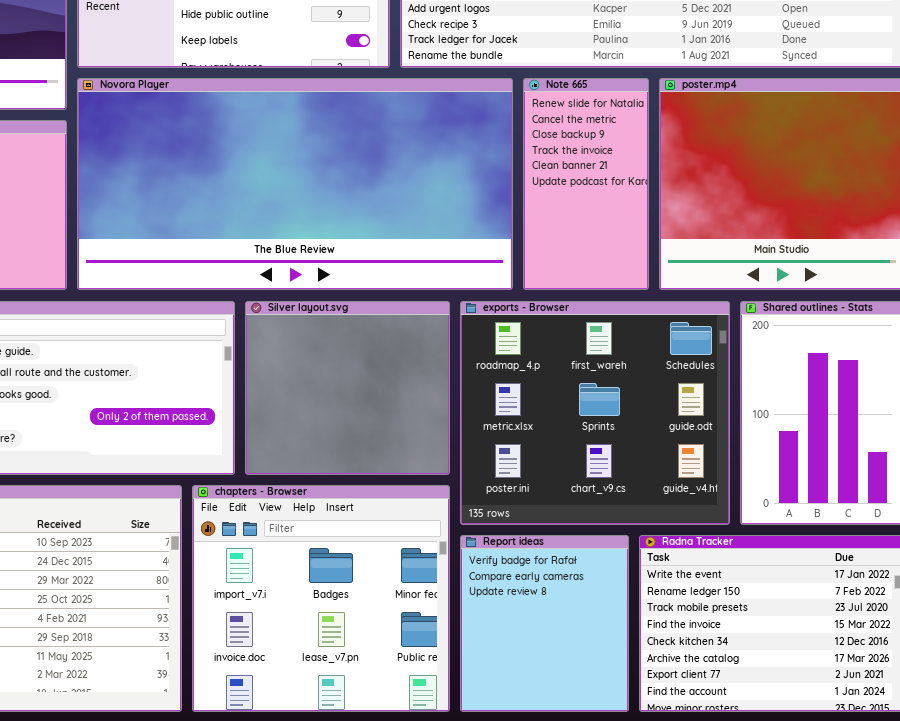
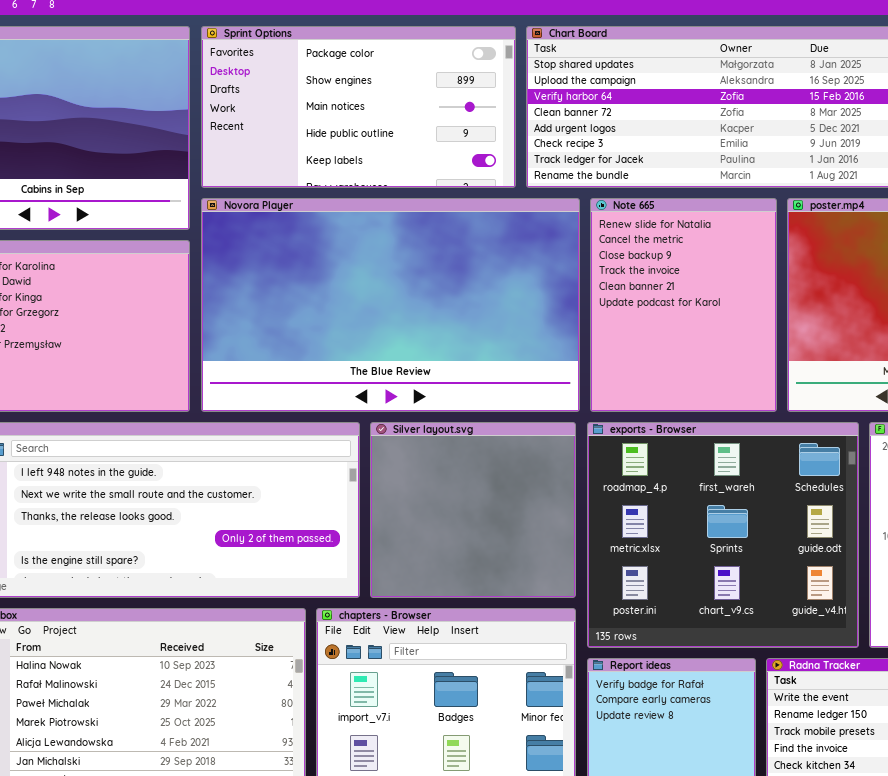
Novora Player: [77,78,513,290] -> [201,198,580,412], resized
Note 665: [523,78,649,290] -> [590,198,777,412], resized

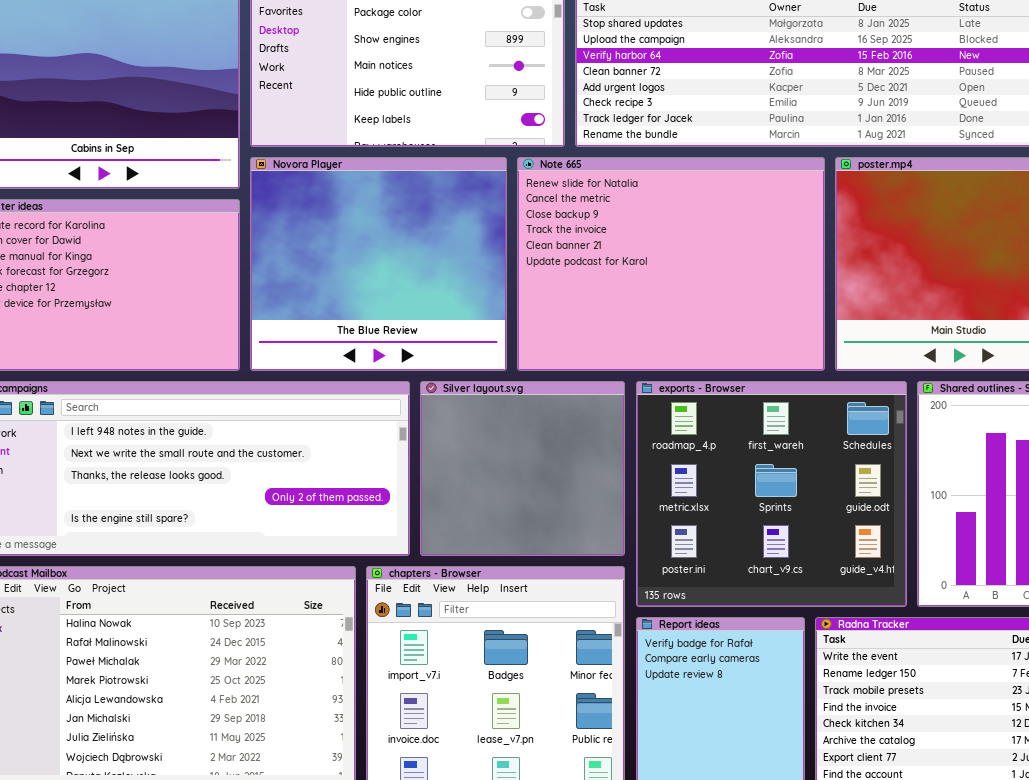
Novora Player: [201,198,580,412] -> [250,157,507,371], resized
Note 665: [590,198,777,412] -> [517,157,825,371], resized

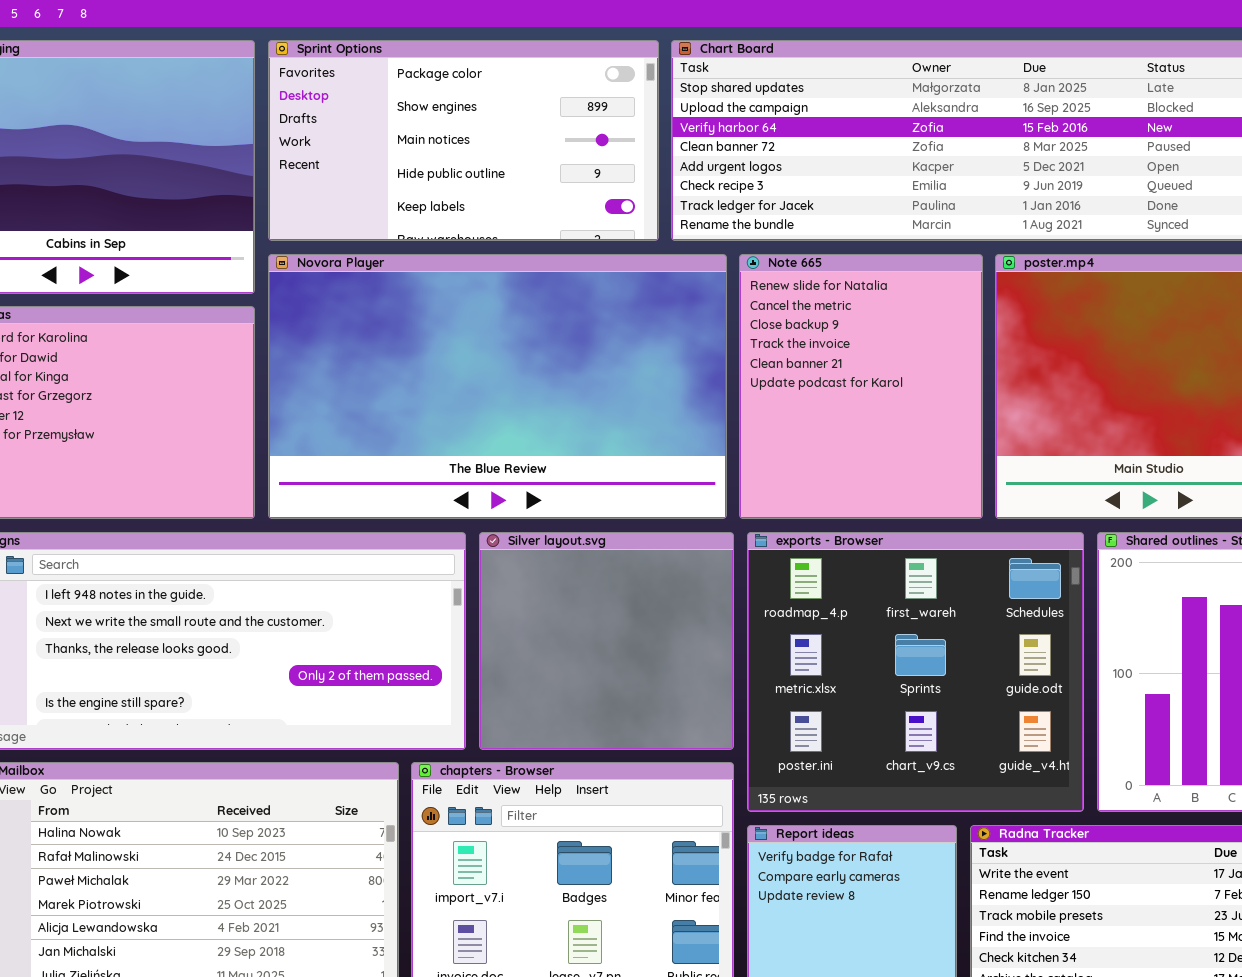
Novora Player: [250,157,507,371] -> [268,254,727,519], resized
Note 665: [517,157,825,371] -> [739,254,983,519], resized

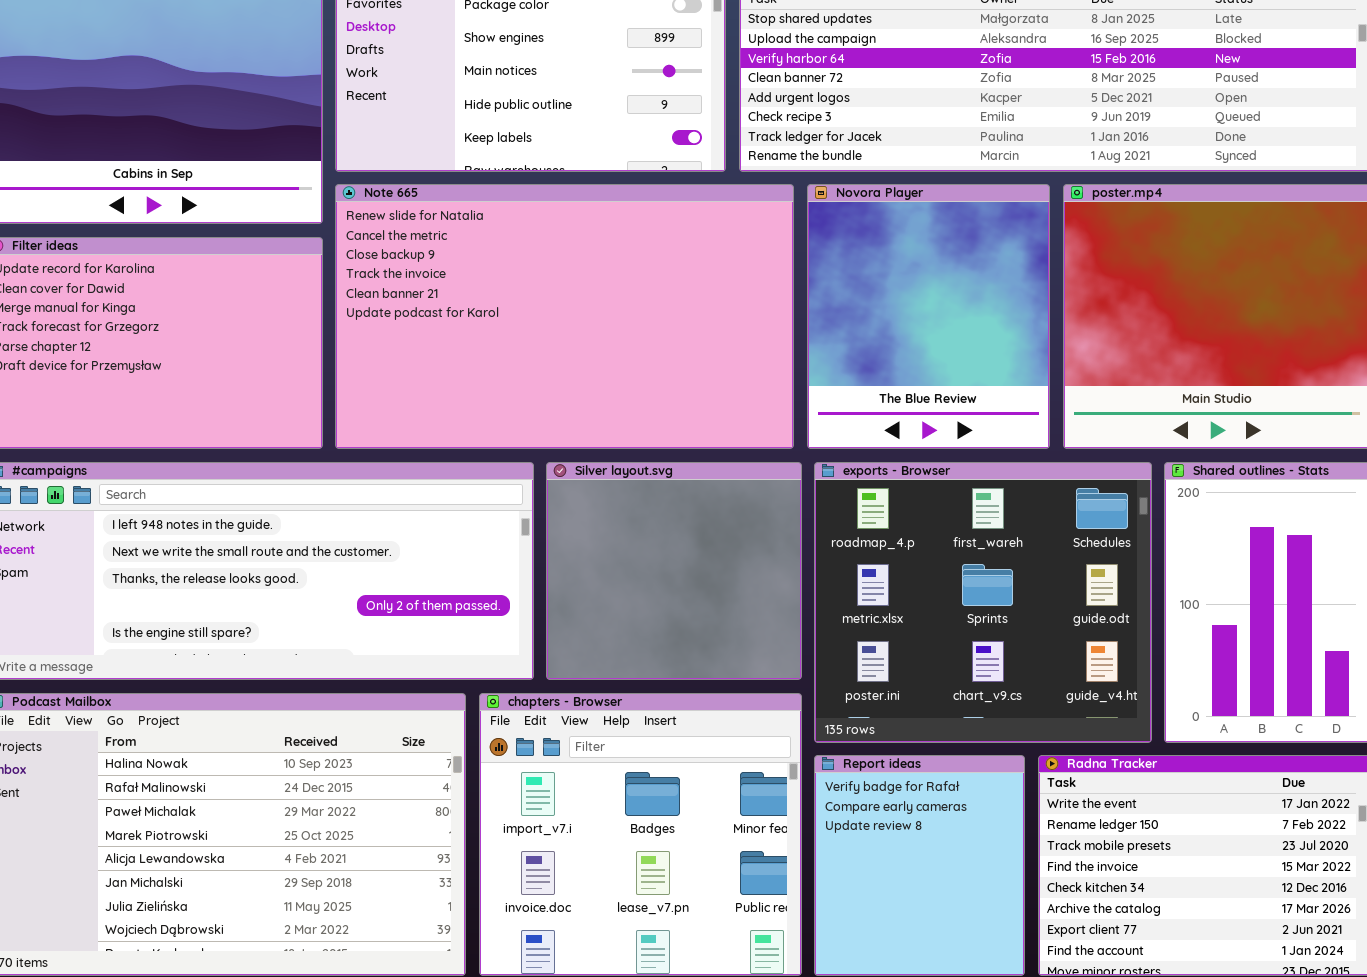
Novora Player: [268,254,727,519] -> [807,184,1050,449], moved, resized
Note 665: [739,254,983,519] -> [335,184,794,449], moved, resized

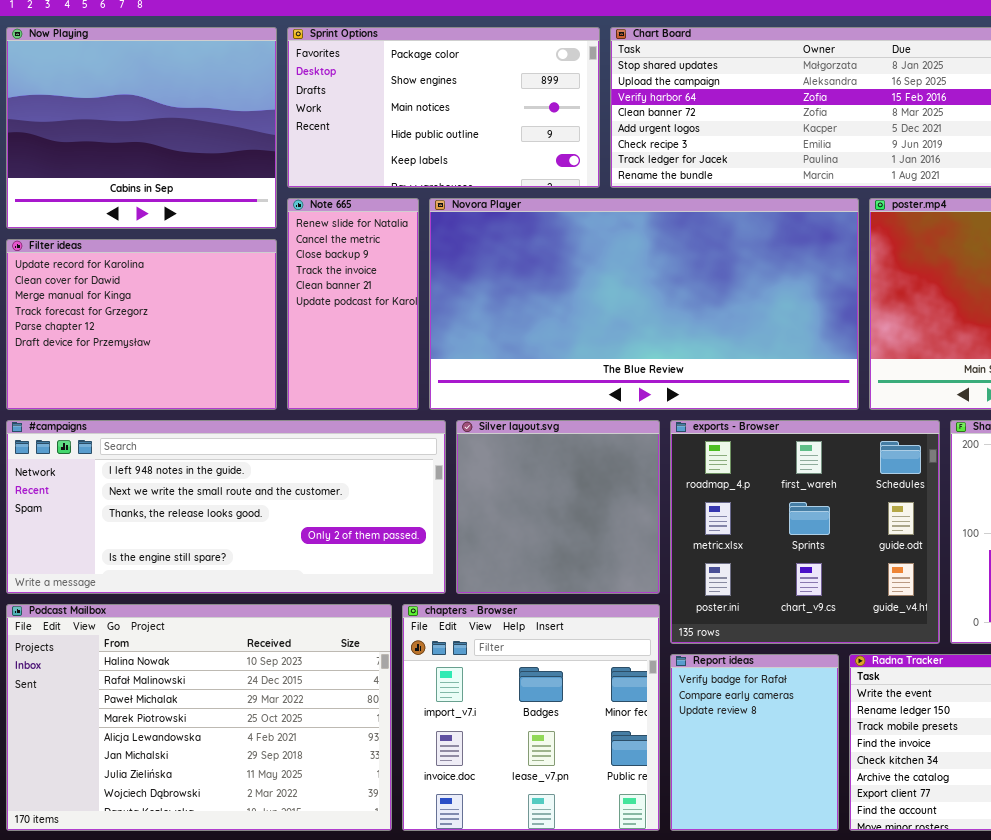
Note 665: [335,184,794,449] -> [287,198,419,410], resized
Novora Player: [807,184,1050,449] -> [429,198,859,410], resized

